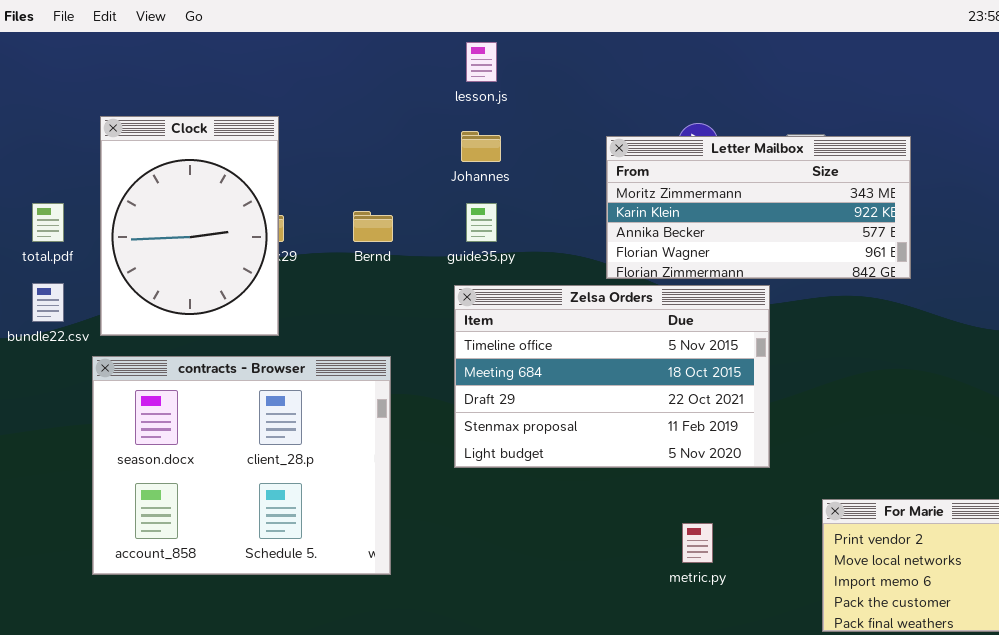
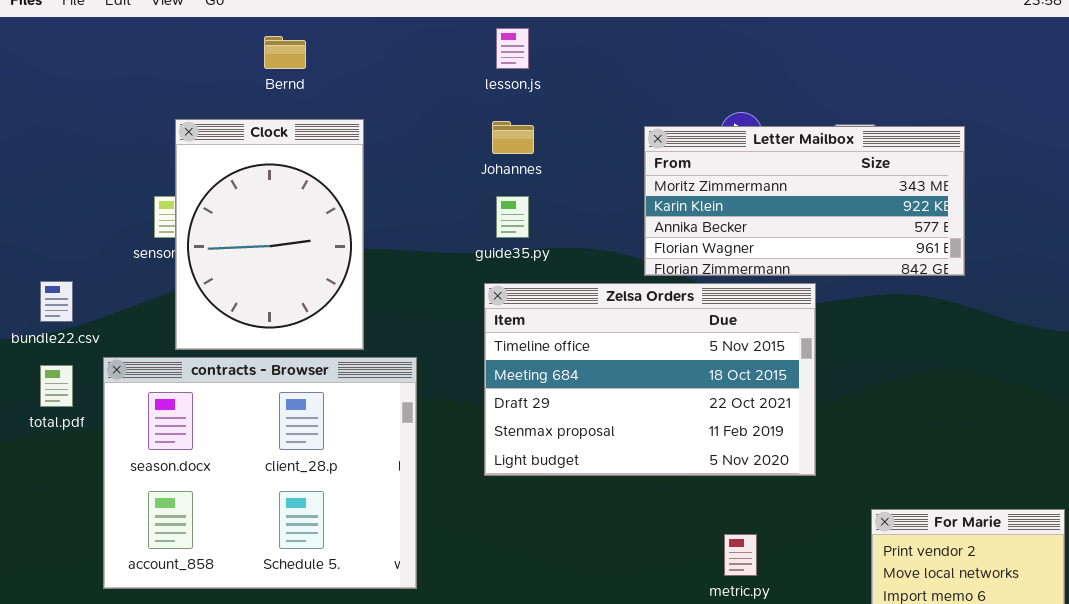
Clock: [100,116,279,336] -> [175,119,364,350], moved
total.pdf: [32,203,64,242] -> [40,365,73,407], moved
Bernd: [353,211,393,242] -> [264,36,306,69], moved

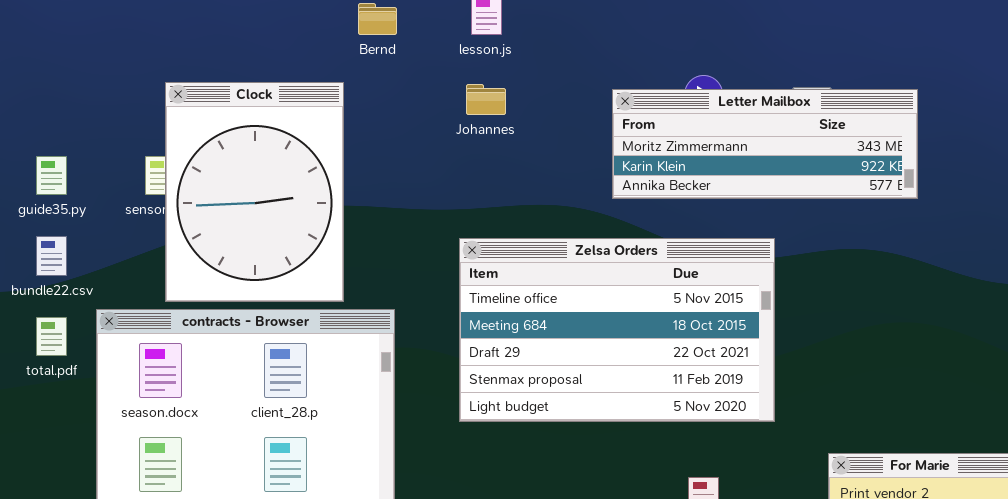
Bernd: [264,36,306,69] -> [358,3,397,35], moved
Letter Mailbox: [644,126,965,276] -> [612,89,918,199], resized
guide35.py: [496,196,529,238] -> [36,156,67,195], moved

